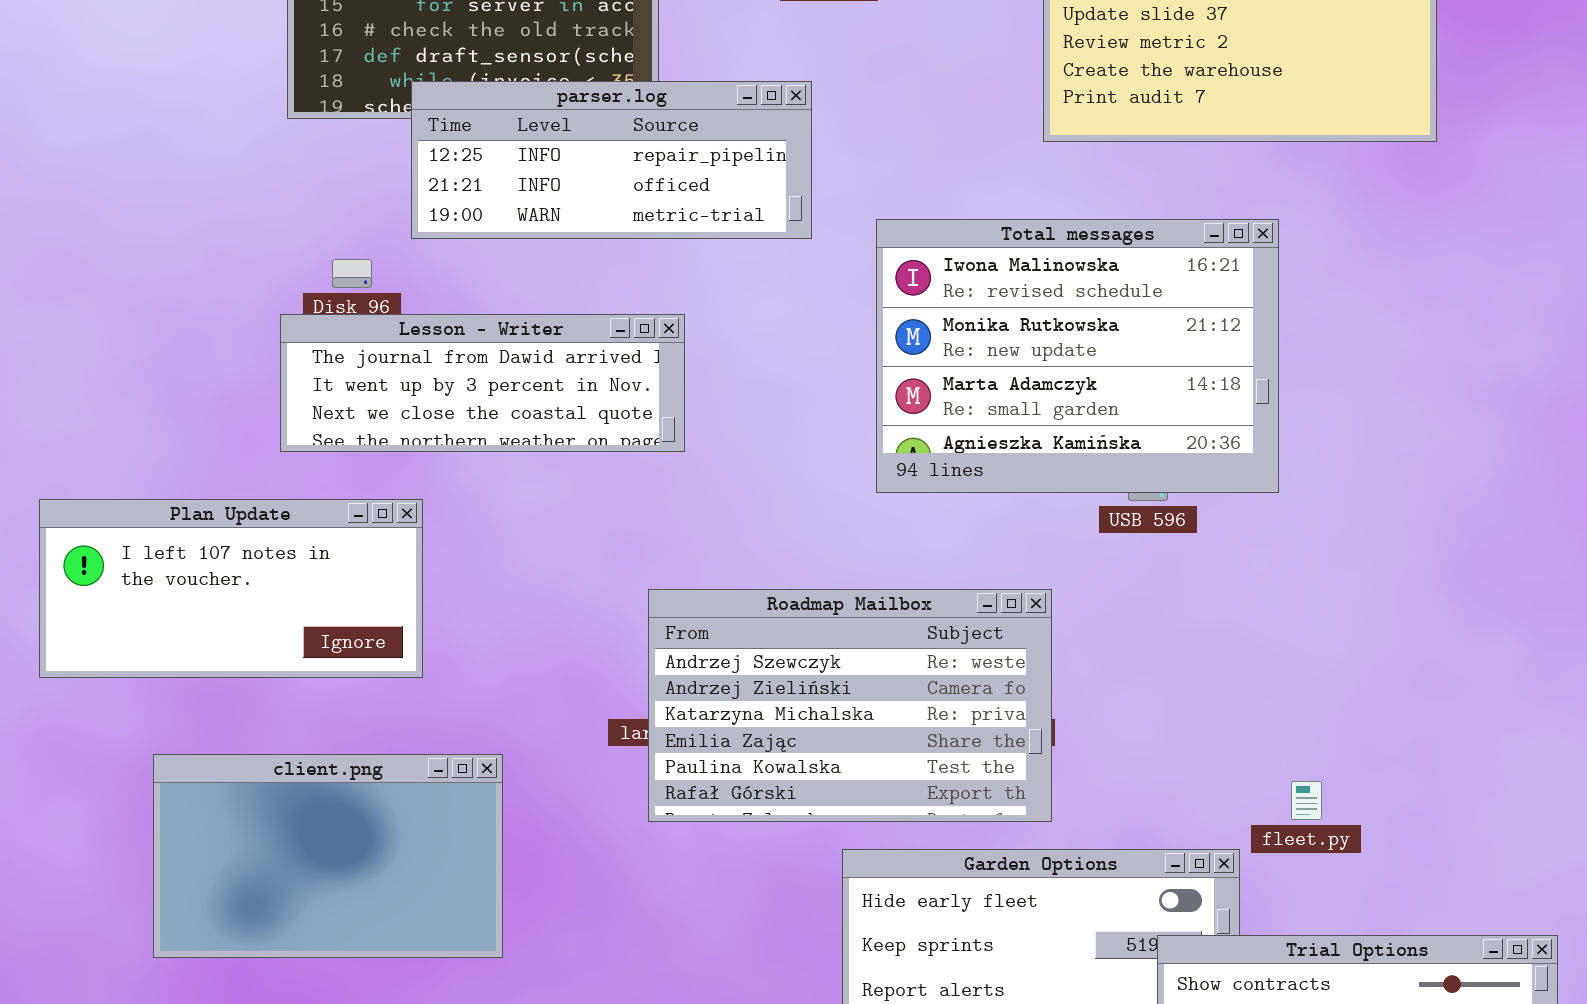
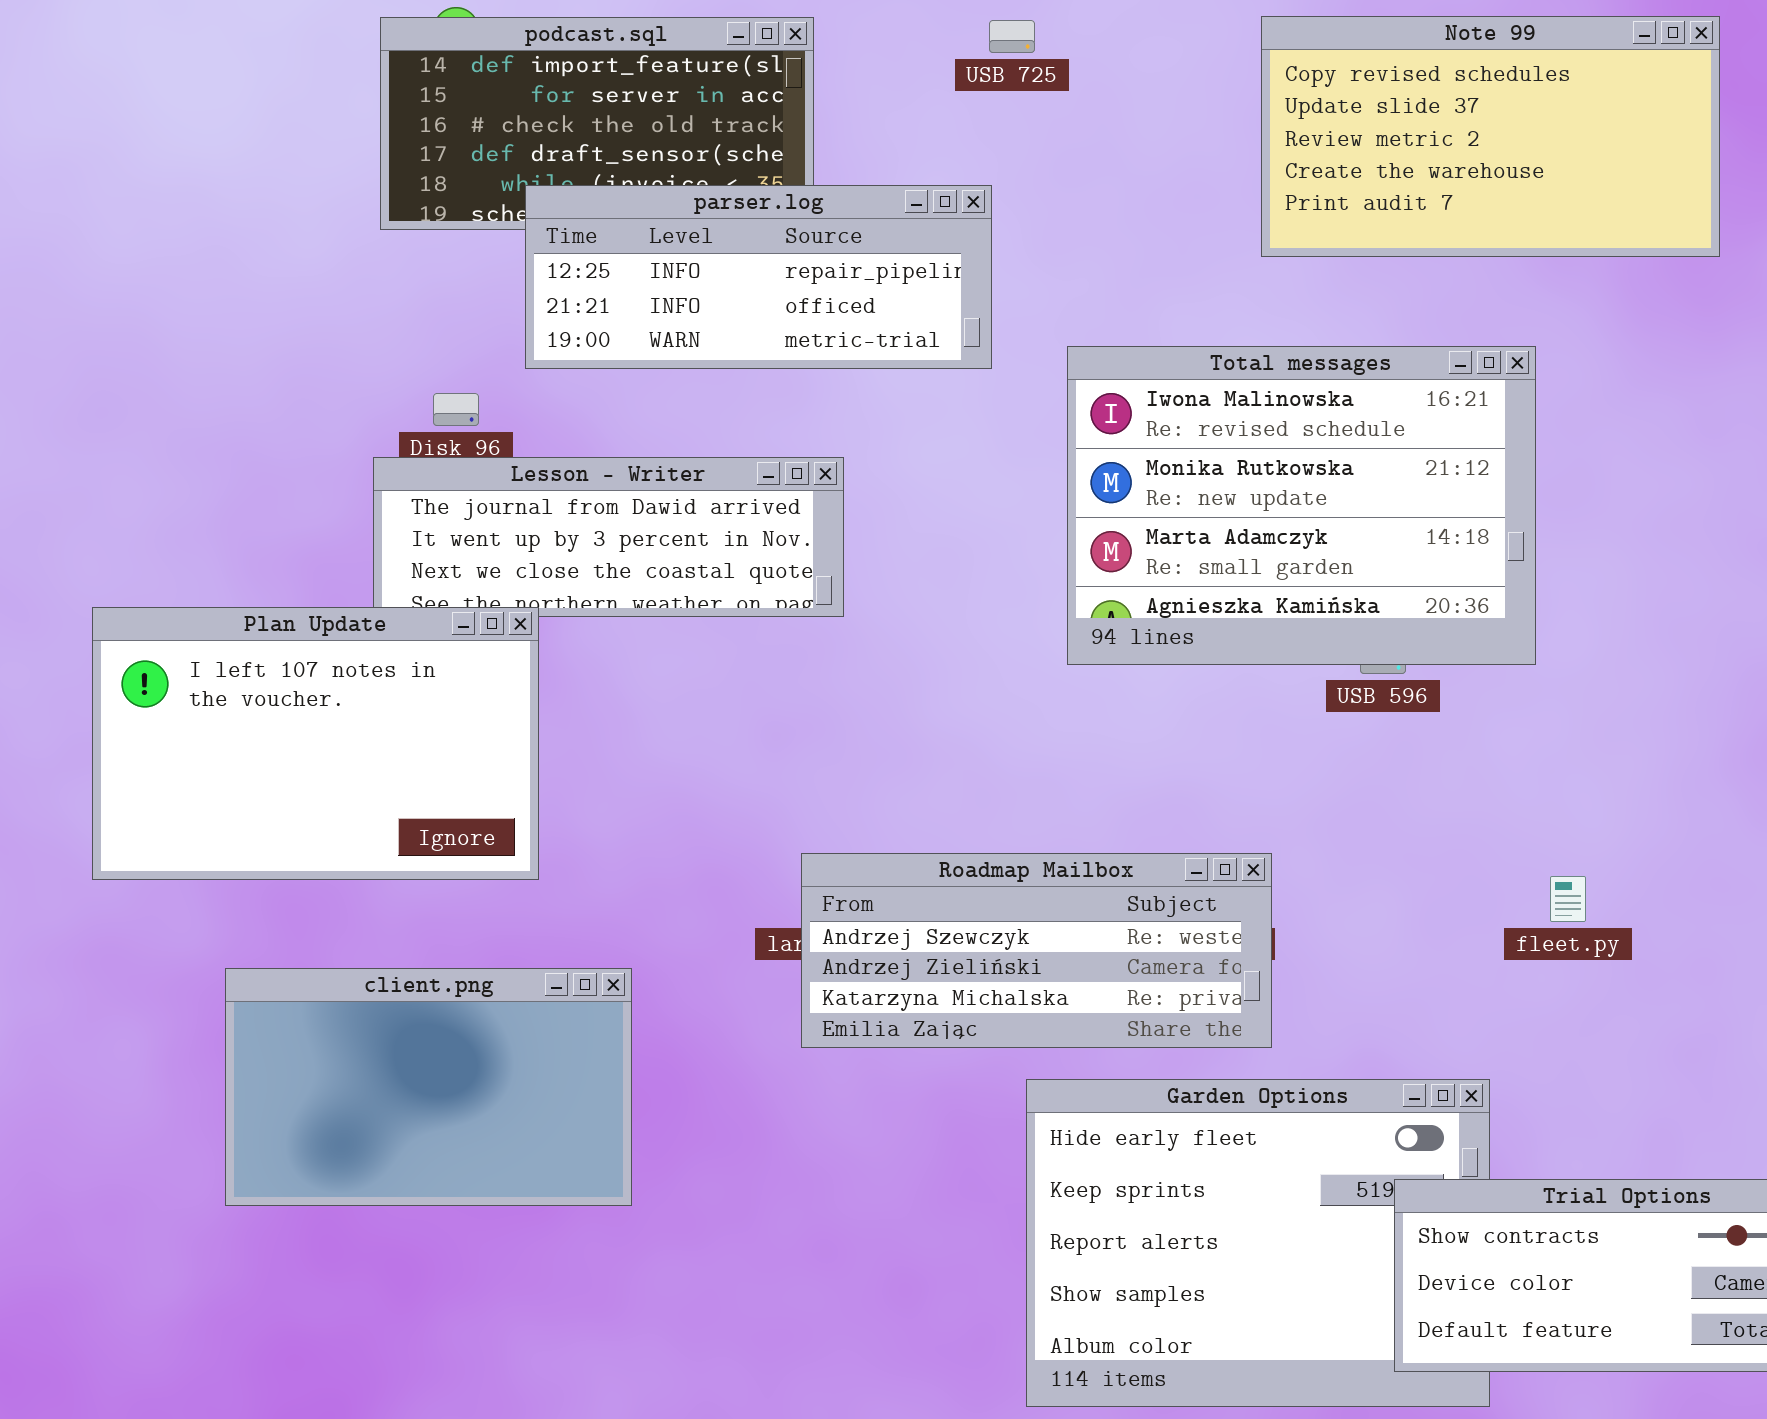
Plan Update: [39,499,423,678] -> [92,607,539,880], resized
Roadmap Mailbox: [648,589,1052,822] -> [801,853,1272,1048], resized
fleet.py: [1291,781,1322,820] -> [1550,876,1586,922], moved

